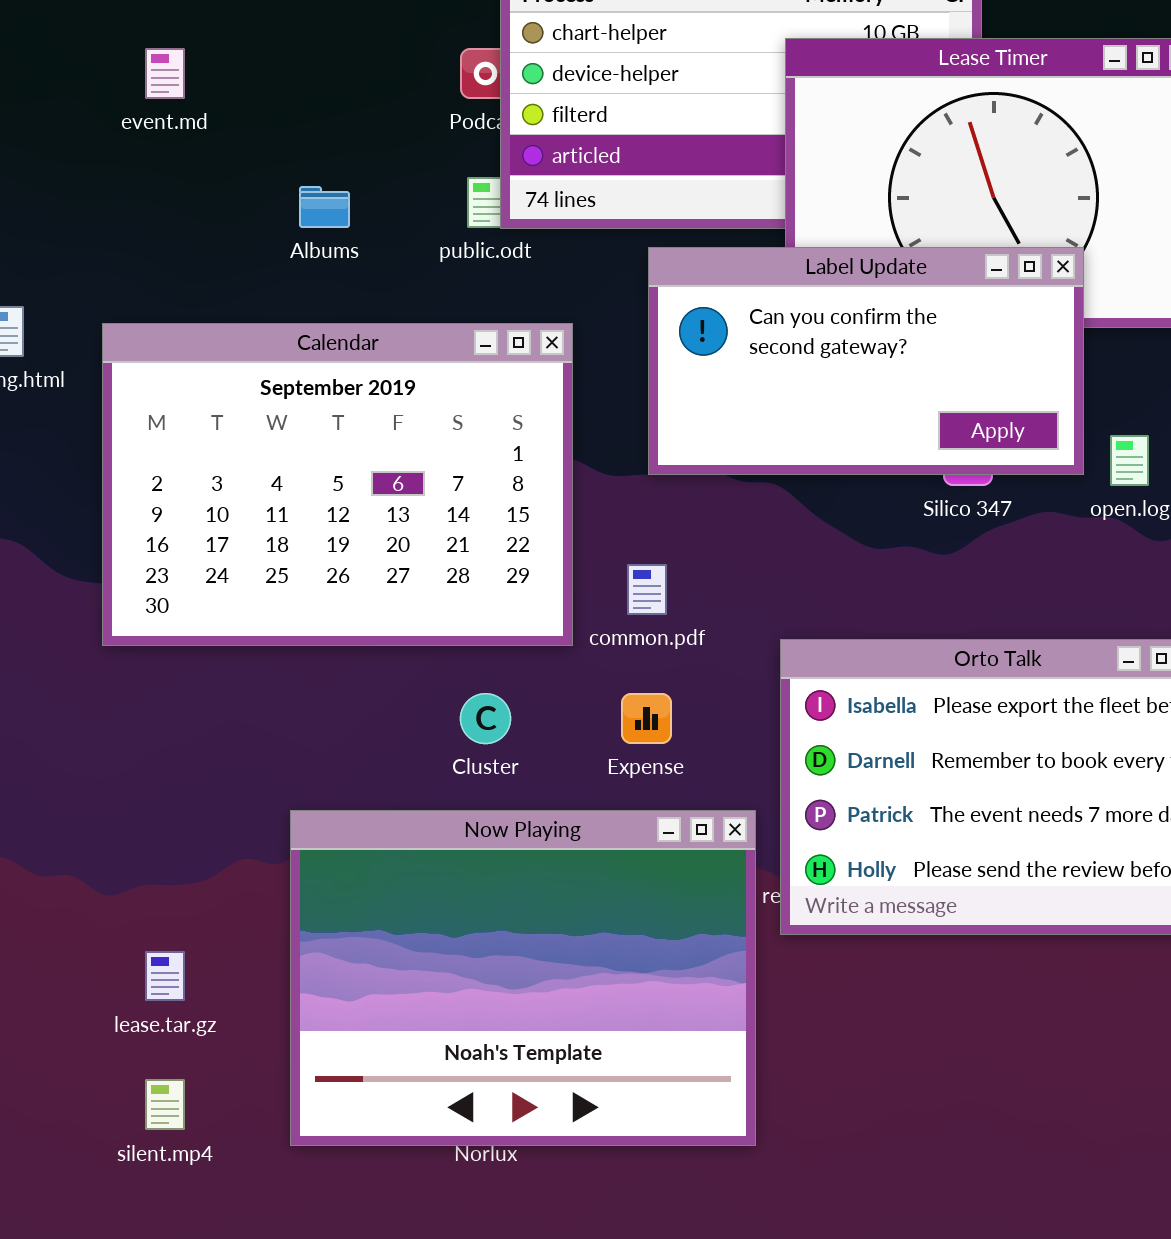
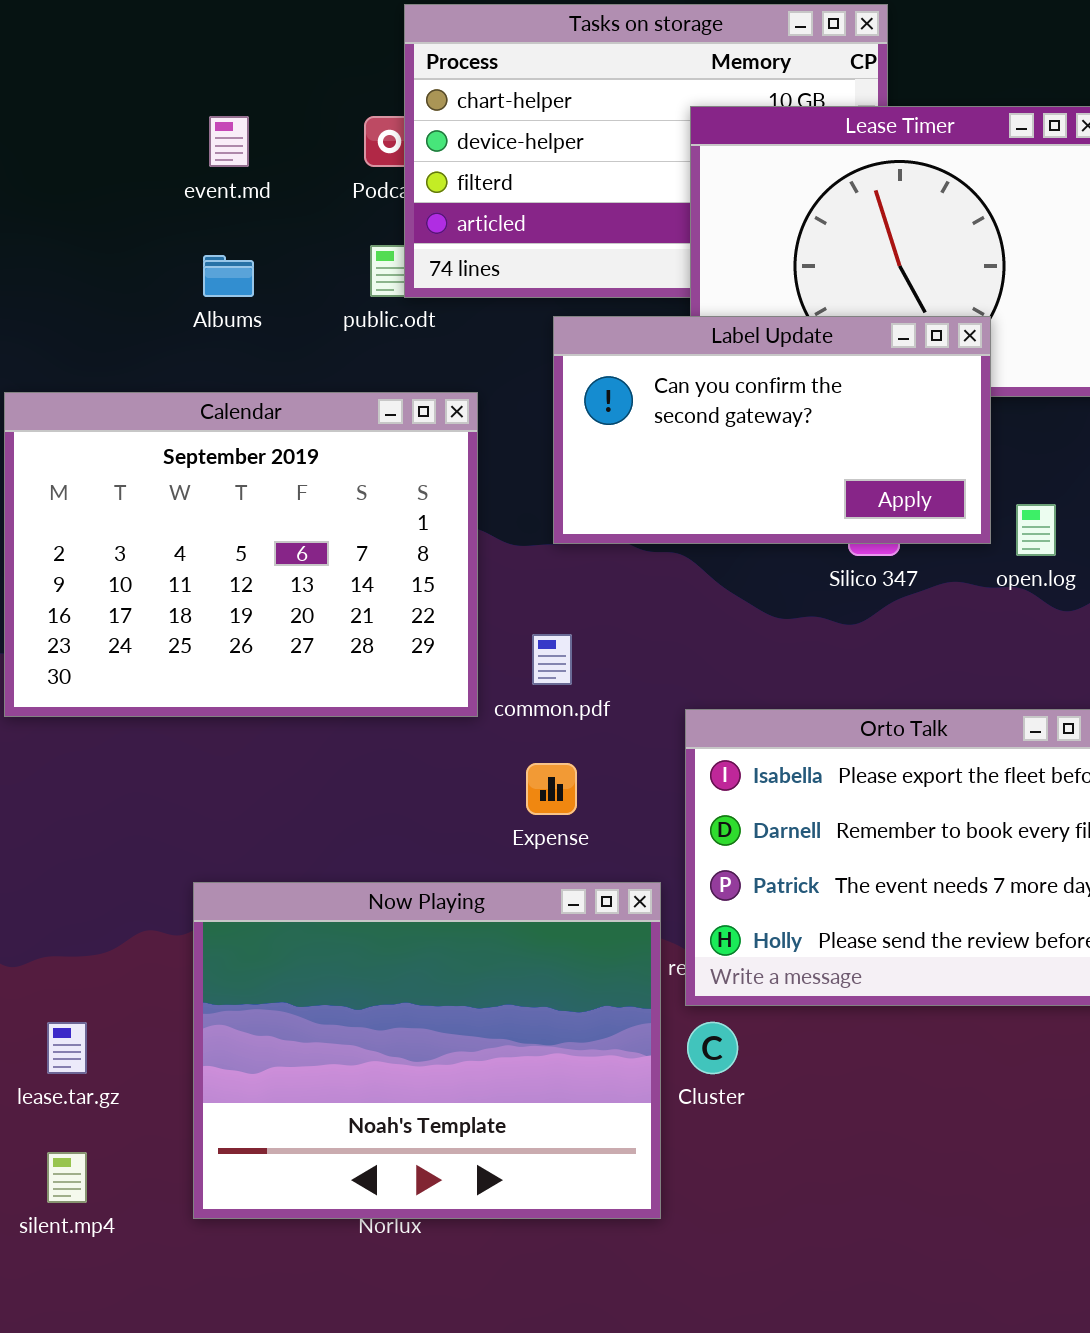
event.md: [145,48,185,99] -> [209,116,249,167], moved
Cluster: [460,693,511,744] -> [687,1022,738,1074], moved

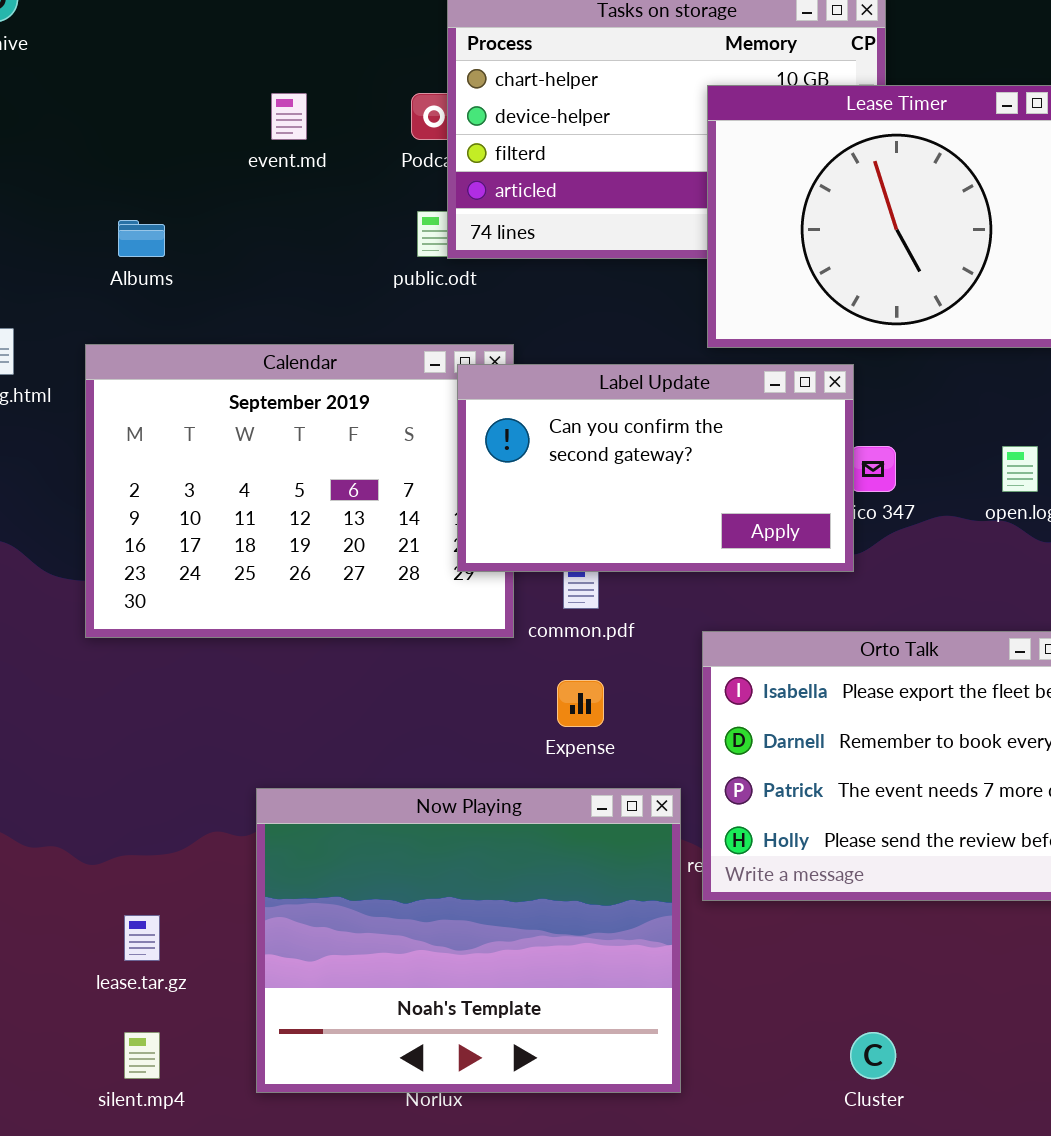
Albums: [203,255,254,297] -> [118,220,165,257], moved
Label Update: [553,316,991,544] -> [457,364,854,572], moved
Cluster: [687,1022,738,1074] -> [850,1032,896,1079], moved

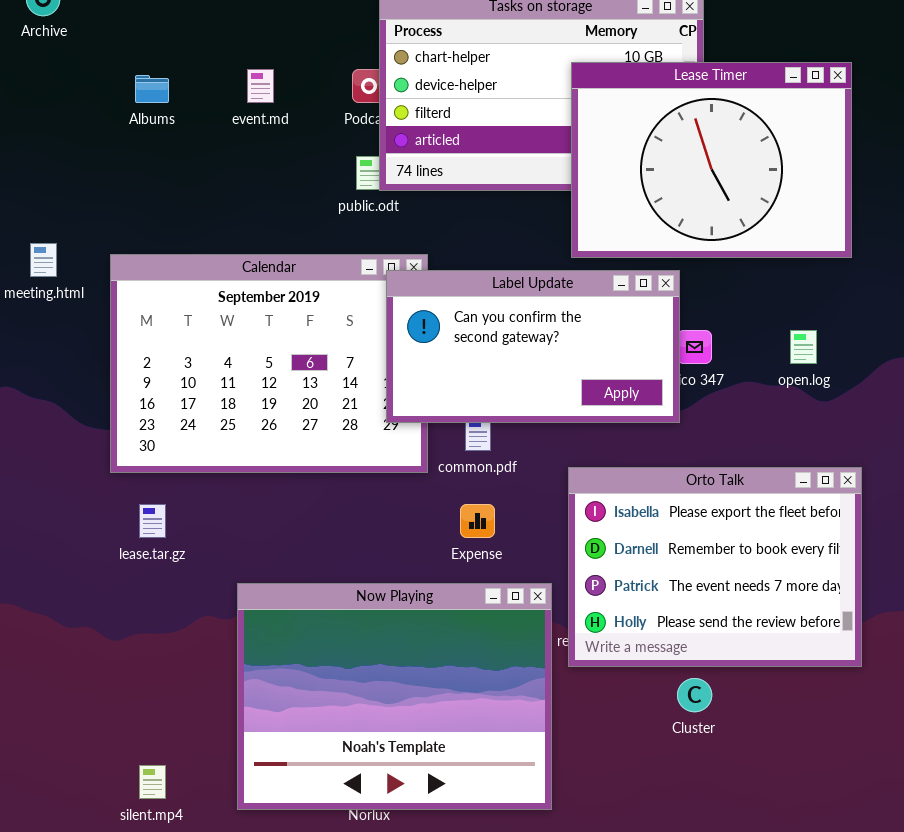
Albums: [118,220,165,257] -> [135,75,169,103], moved
lease.tar.gz: [124,915,160,961] -> [139,504,166,538], moved
Cluster: [850,1032,896,1079] -> [677,678,712,712], moved

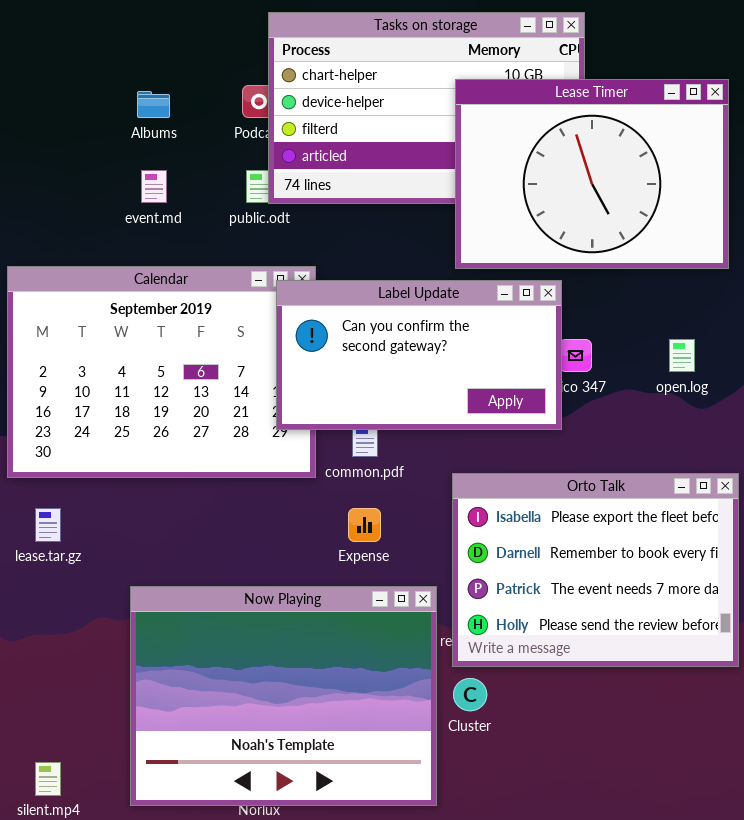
event.md: [247,69,274,103] -> [141,170,167,203], moved
Albums: [135,75,169,103] -> [137,91,170,118], moved
Cluster: [677,678,712,712] -> [453,678,487,711], moved

